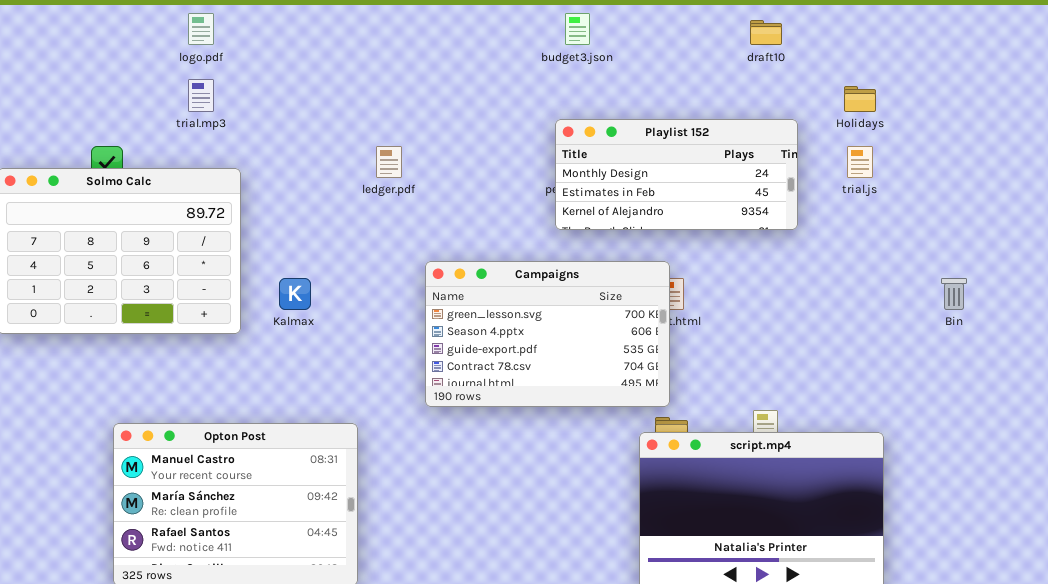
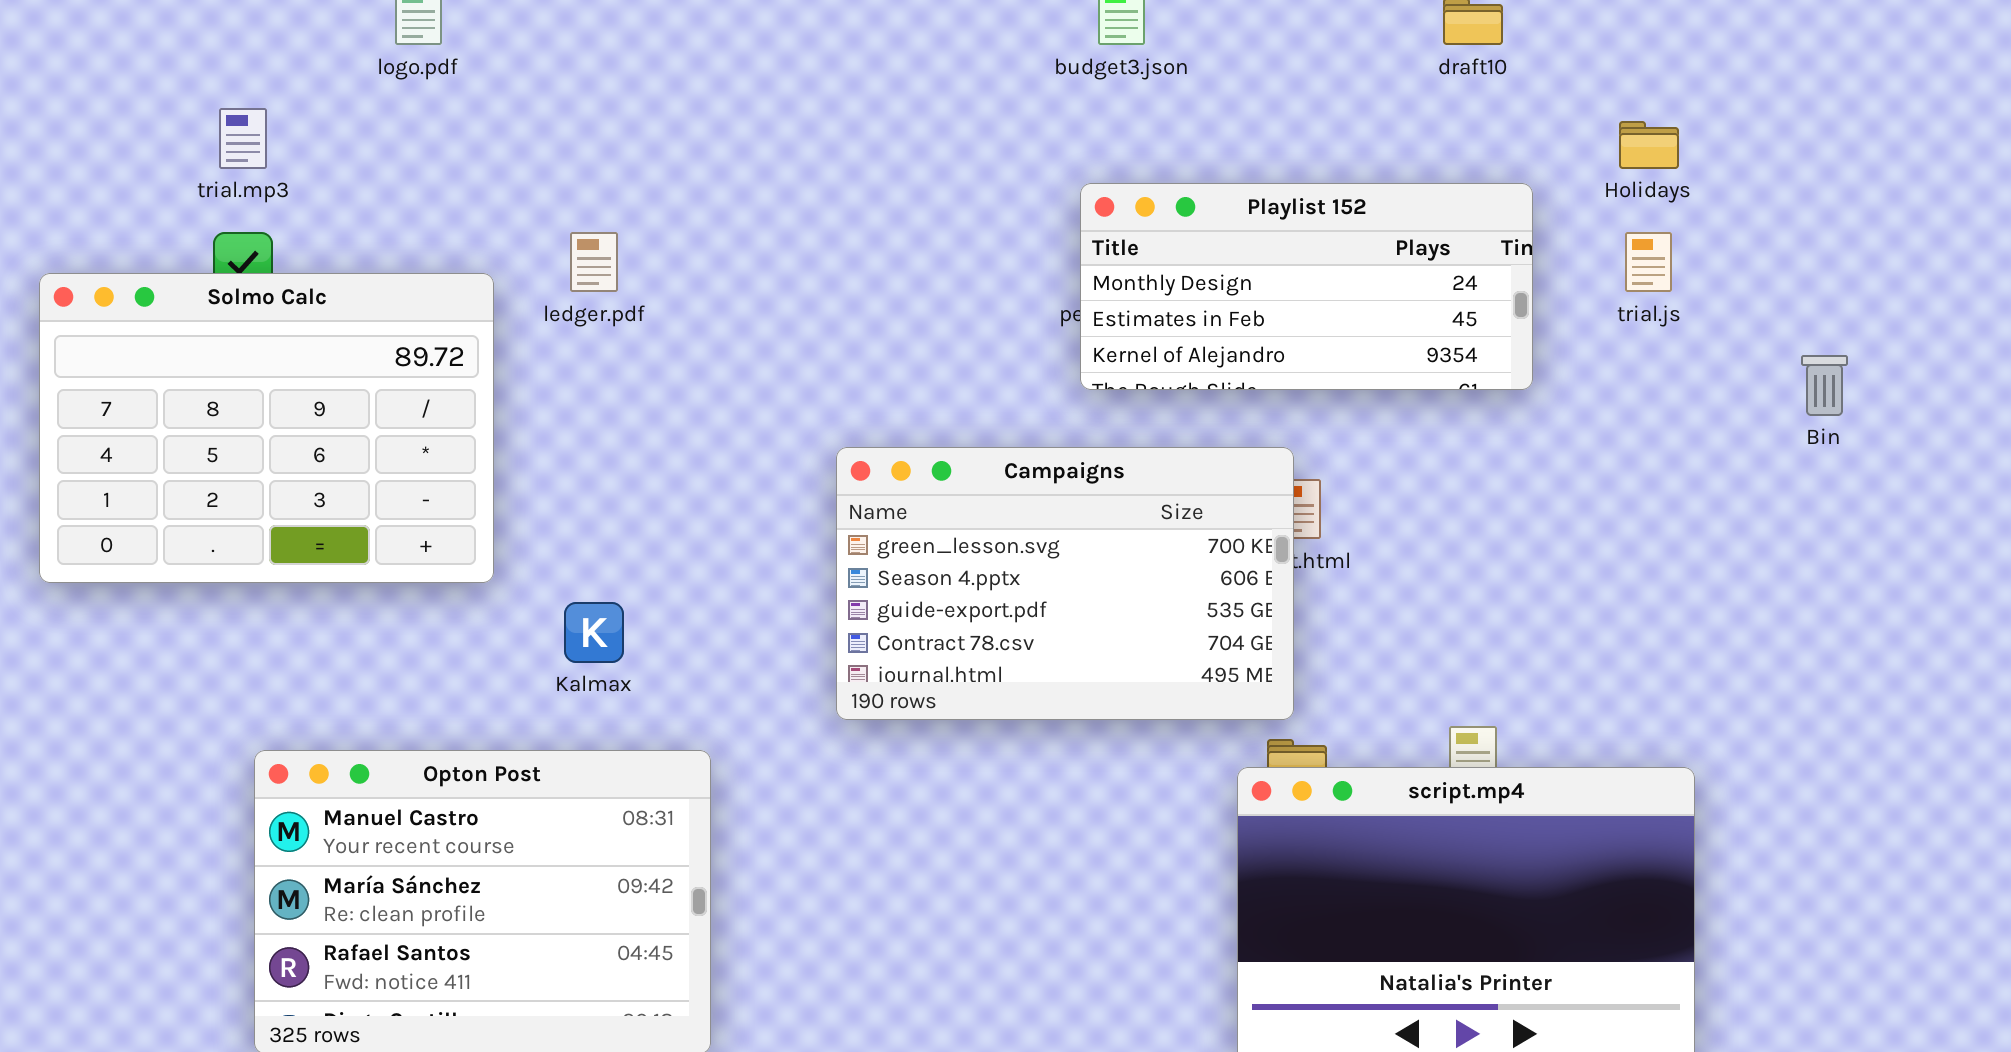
trial.mp3: [188,79,214,112] -> [219,108,267,169], moved
ledger.pdf: [376,146,402,178] -> [570,232,618,292], moved
Kalmax: [279,278,311,310] -> [564,602,624,663], moved
Bin: [941,278,967,310] -> [1801,355,1848,416], moved

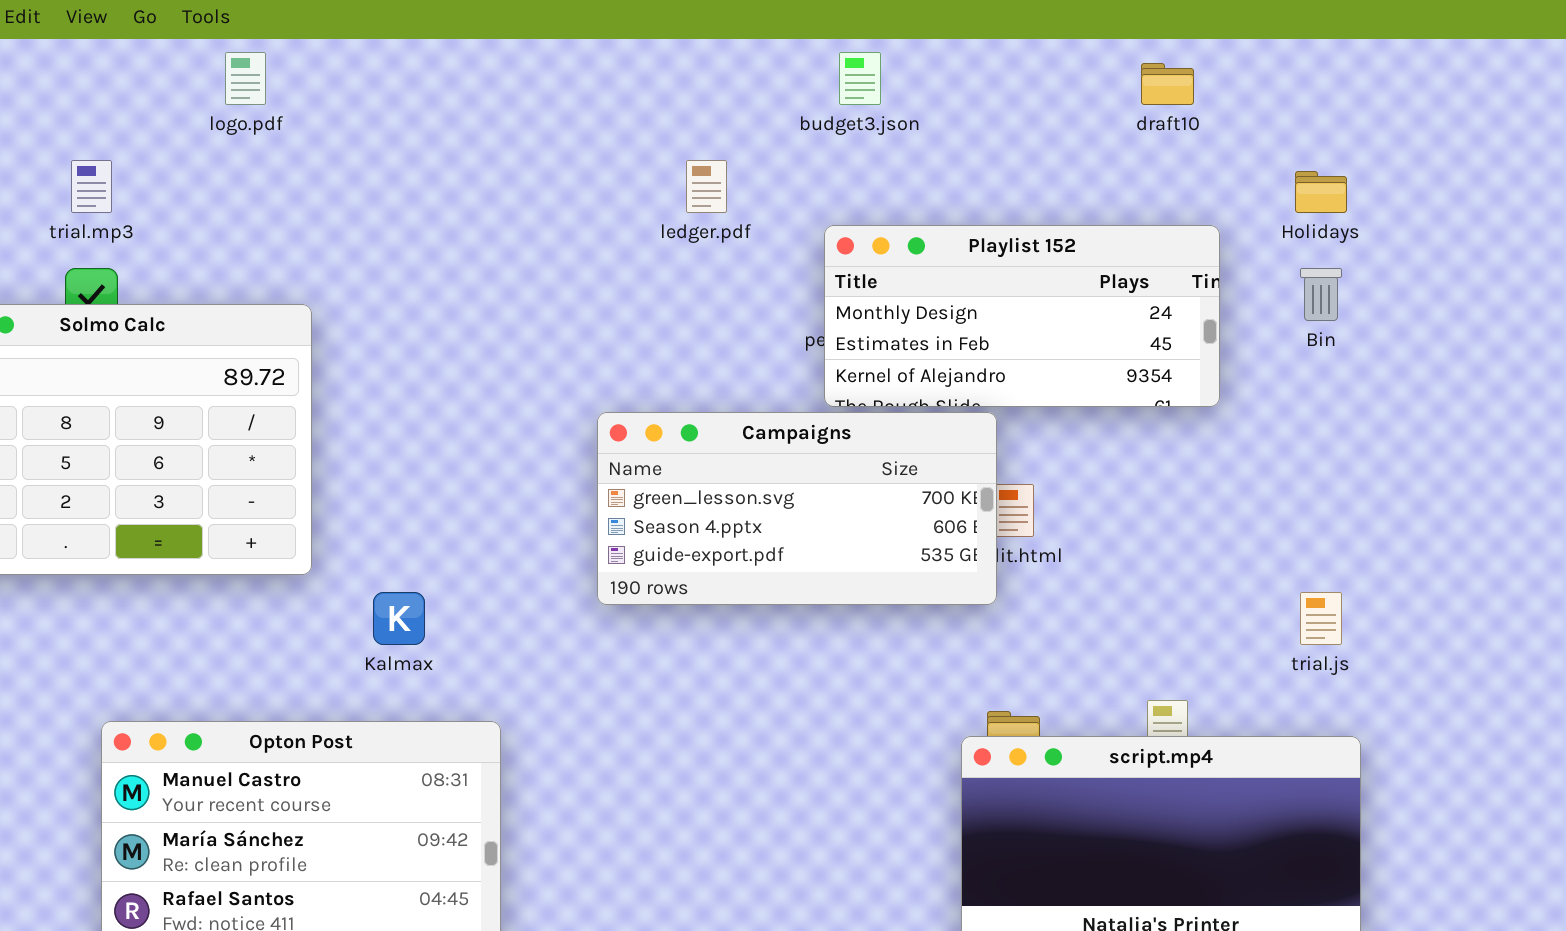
ledger.pdf: [570,232,618,292] -> [686,160,727,213], moved
trial.js: [1625,232,1672,292] -> [1300,592,1342,645], moved
Bin: [1801,355,1848,416] -> [1300,268,1342,321], moved
Campaigns: [836,447,1294,720] -> [597,412,997,605], moved, resized

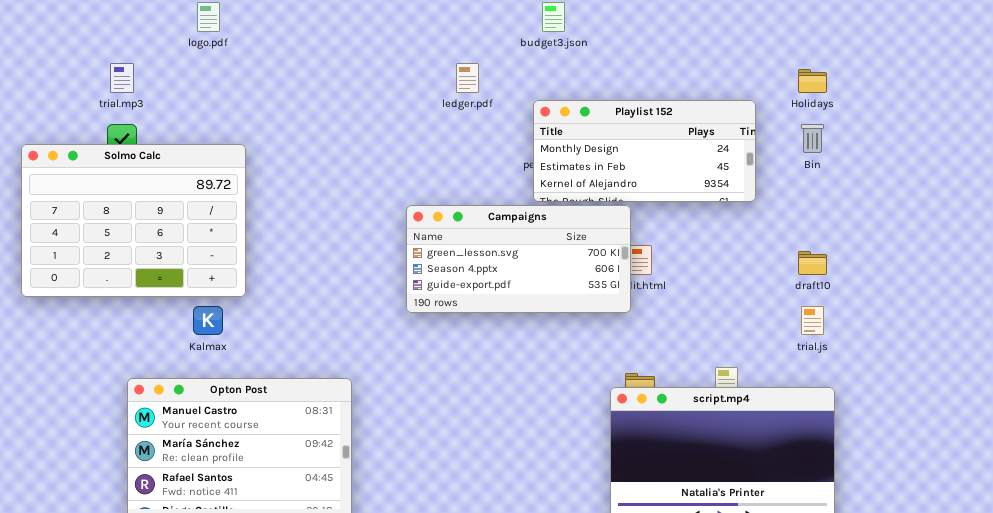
draft10: [1141,63,1194,105] -> [798,251,827,275], moved
Kalmax: [373,592,425,645] -> [193,306,223,335], moved

